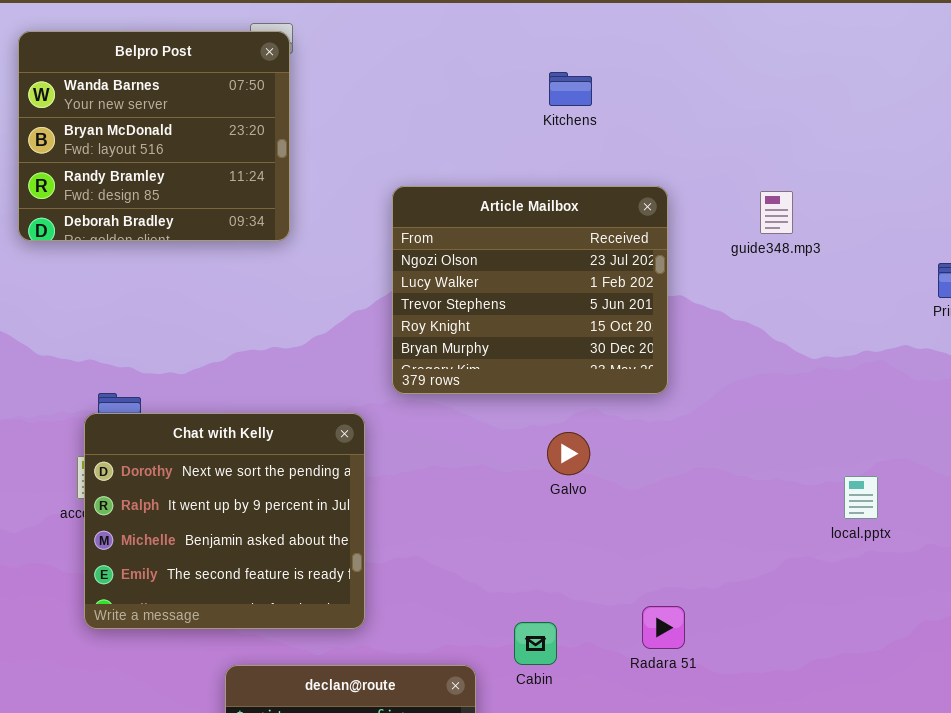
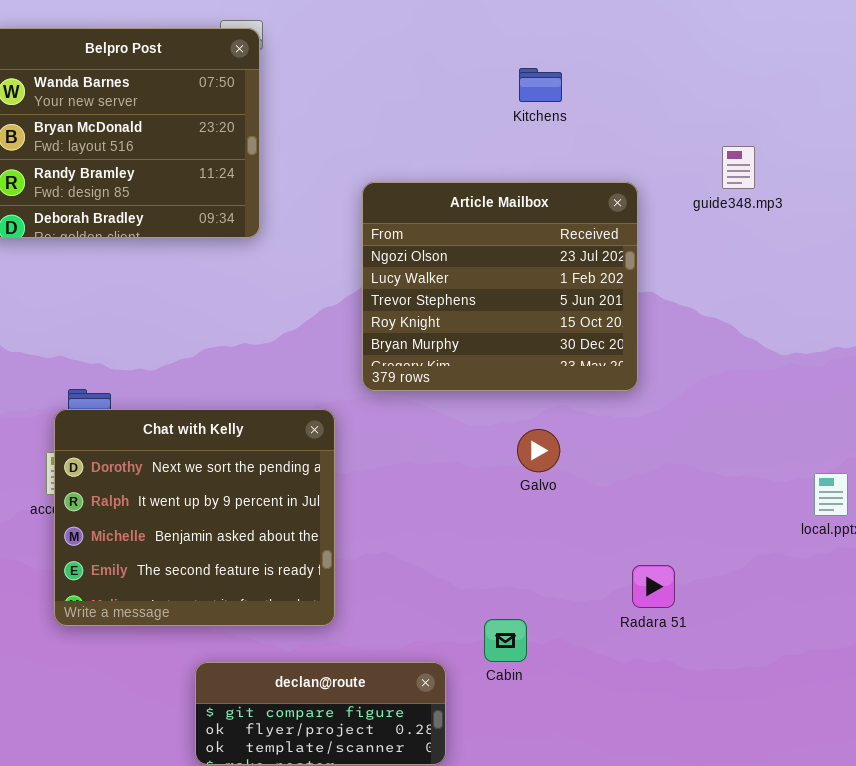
guide348.mp3: [760,191,793,234] -> [722,146,755,189], moved
Radara 51: [642,606,685,649] -> [632,565,675,608], moved

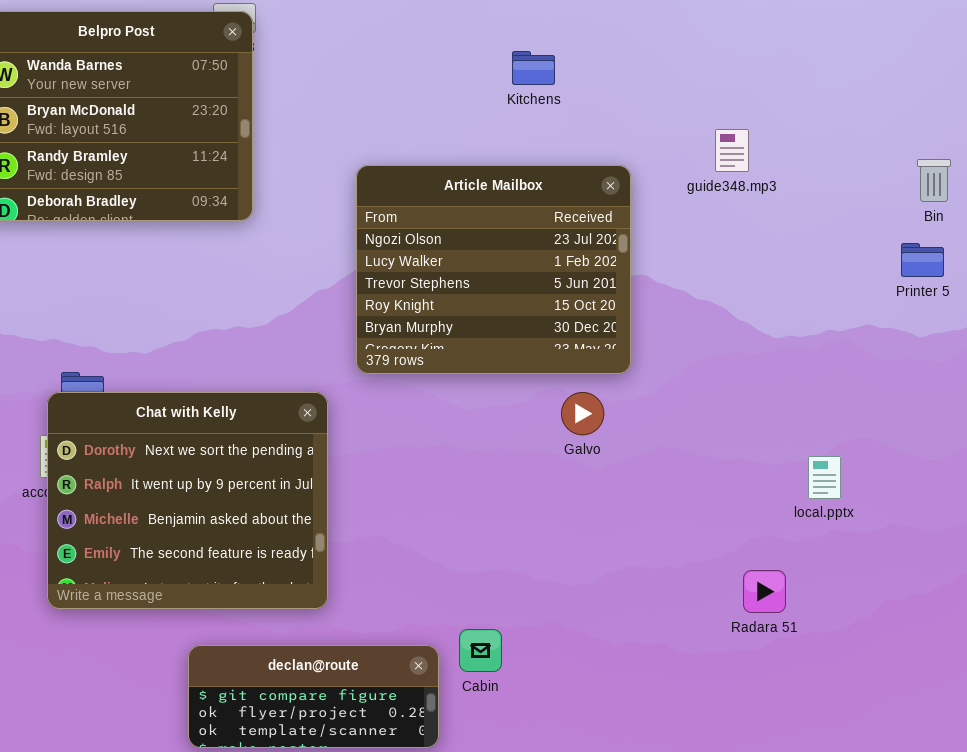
Galvo: [517,429,560,472] -> [561,392,604,435], moved
Radara 51: [632,565,675,608] -> [743,570,786,613], moved
Cabin: [484,619,527,662] -> [459,629,502,672], moved

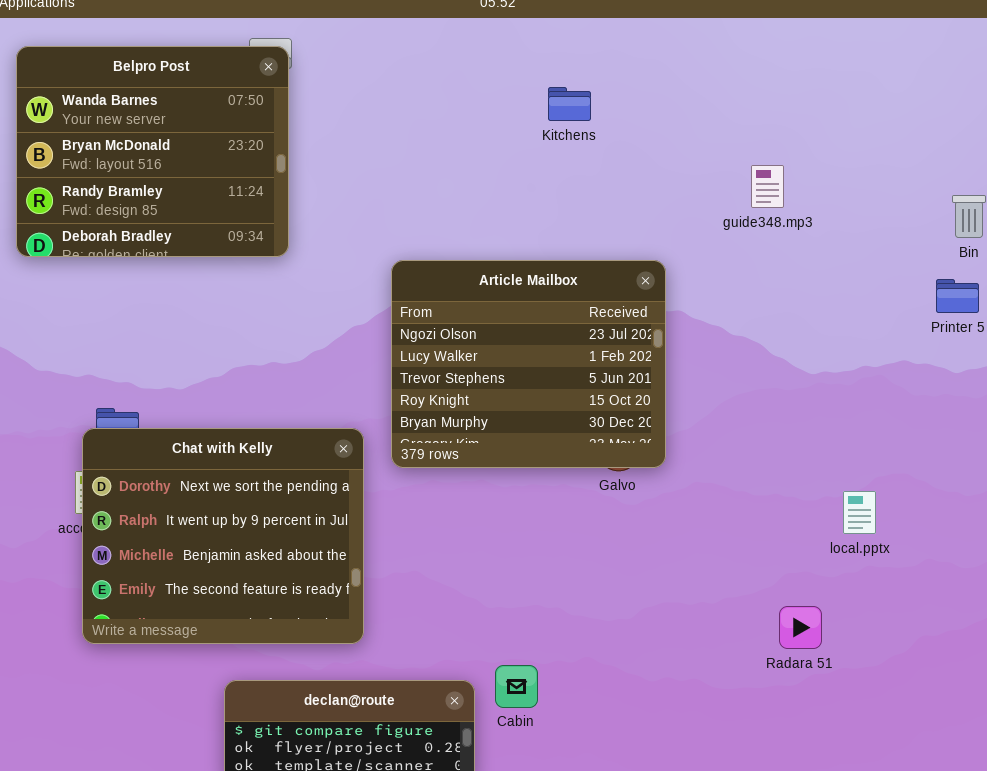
Article Mailbox: [356,165,631,374] -> [391,260,666,468], moved

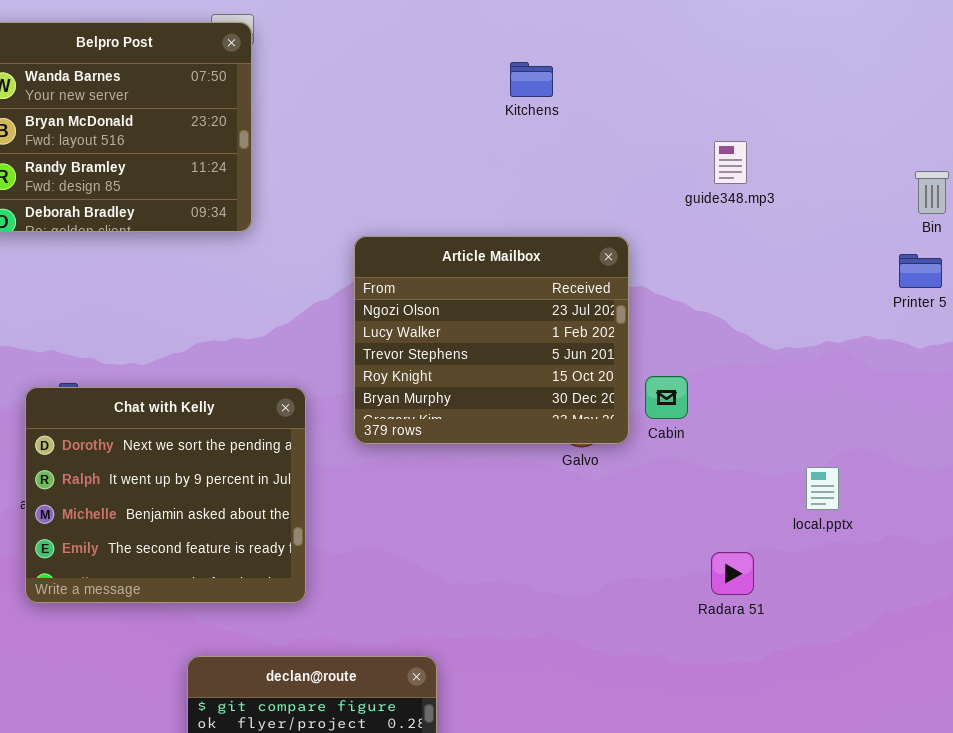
Chat with Kelly: [82,428,364,644] -> [25,387,306,603], moved
Radara 51: [779,606,822,649] -> [711,552,754,595], moved
Cabin: [495,665,538,708] -> [645,376,688,419], moved

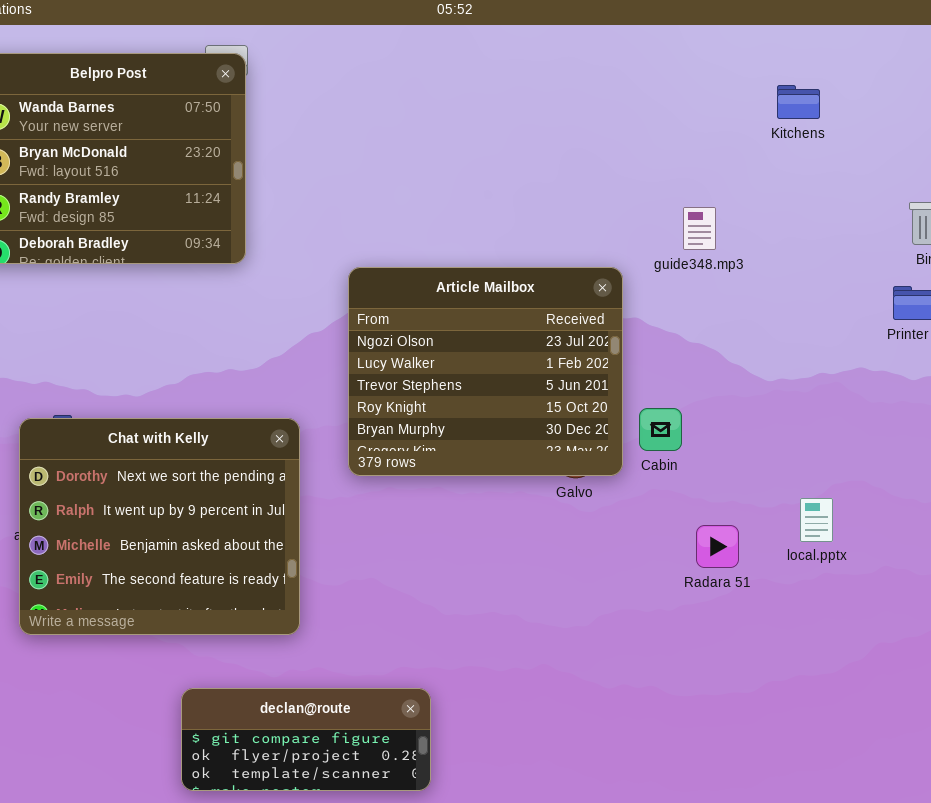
Kitchens: [510,62,553,97] -> [777,85,820,119], moved
guide348.mp3: [714,141,747,184] -> [683,207,716,250], moved
Radara 51: [711,552,754,595] -> [696,525,739,568], moved

